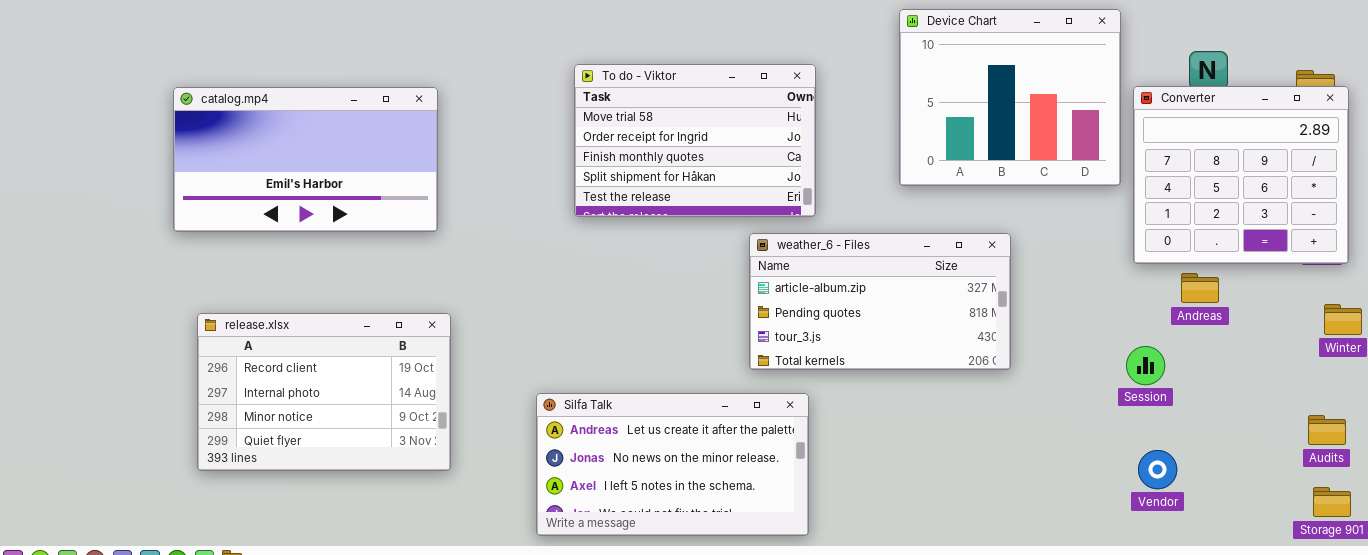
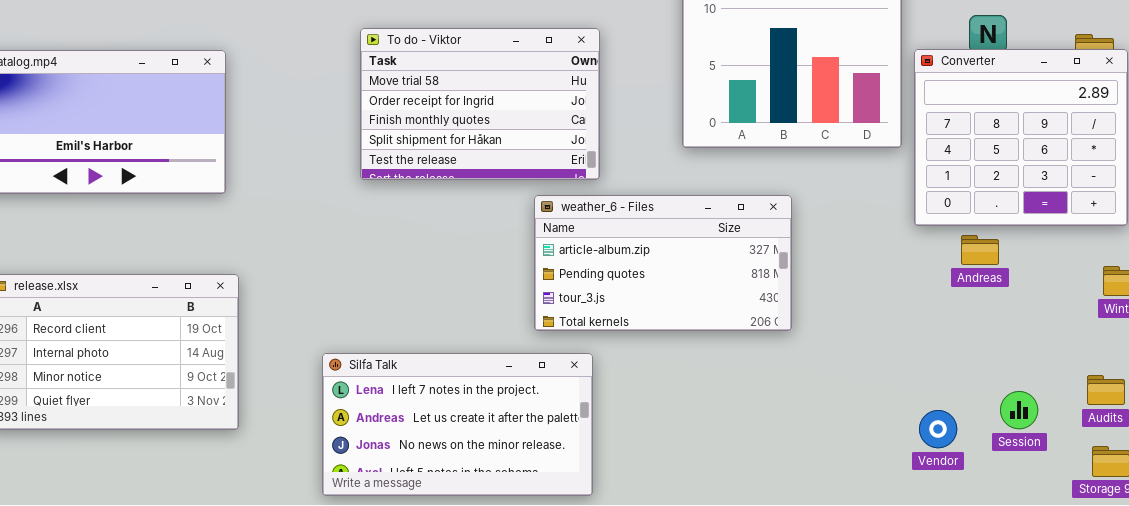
Session: [1126,346,1165,385] -> [1000,391,1038,429], moved
Silfa Talk: [536,393,809,536] -> [322,353,593,496], scrolled up 1 row

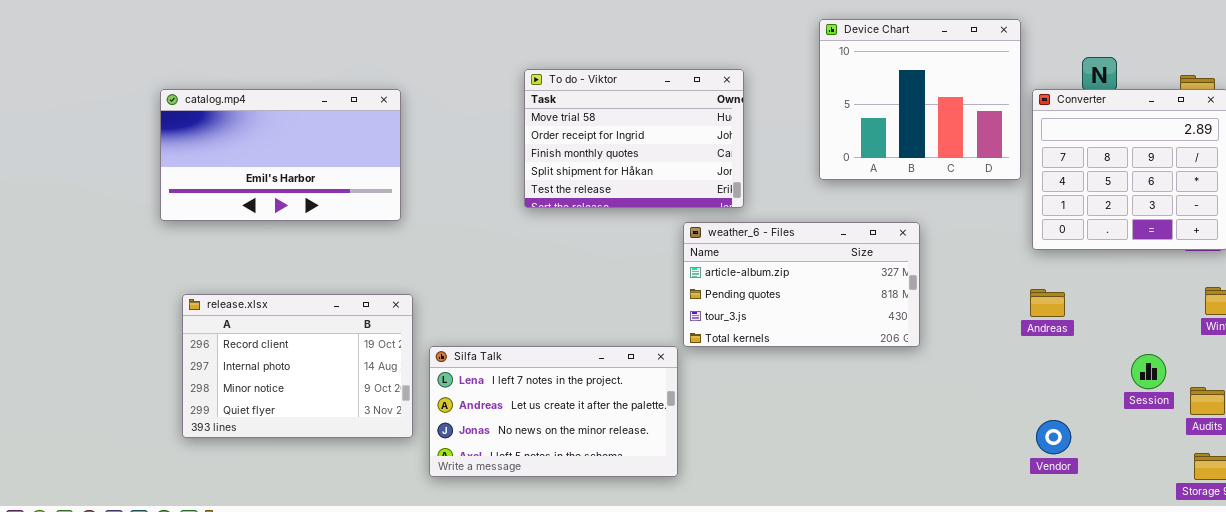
Andreas: [961,235,999,265] -> [1030,289,1065,317], moved
Silfa Talk: [322,353,593,496] -> [429,346,678,477], moved
Session: [1000,391,1038,429] -> [1131,354,1166,389], moved

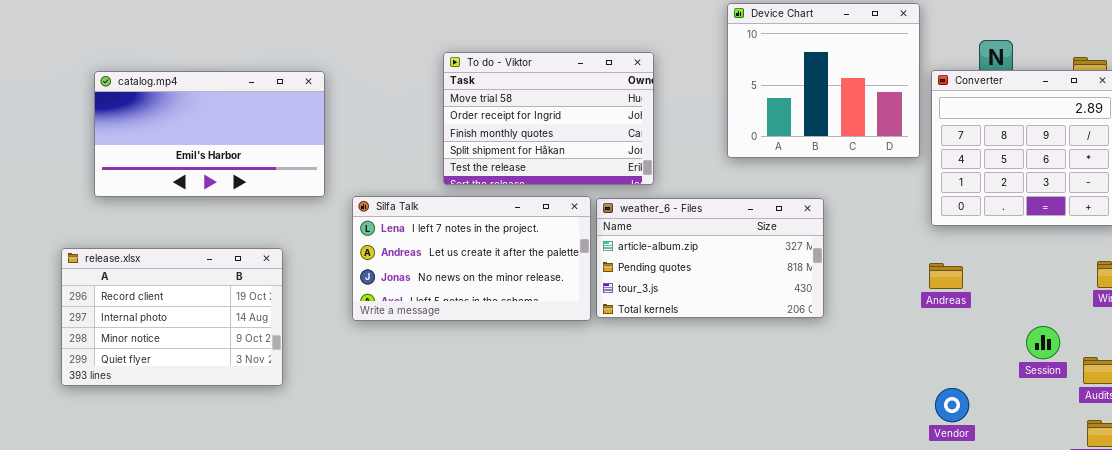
release.xlsx: [182,294,413,438] -> [61,248,283,386], moved
Silfa Talk: [429,346,678,477] -> [352,196,591,321], moved

